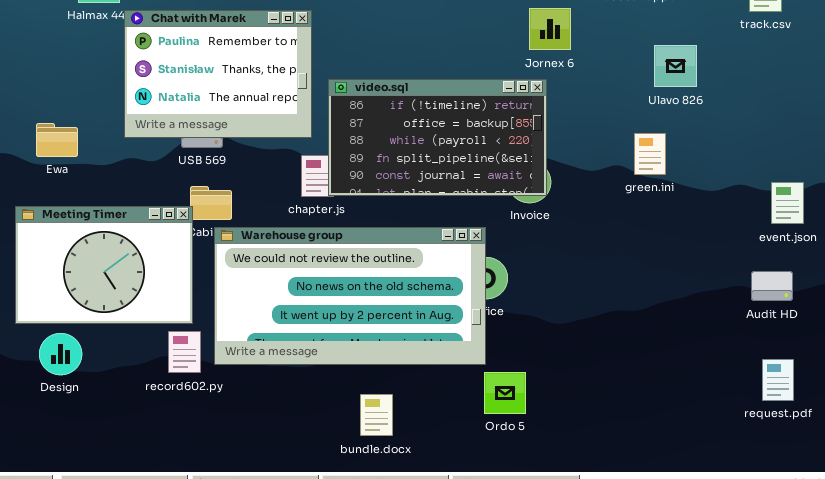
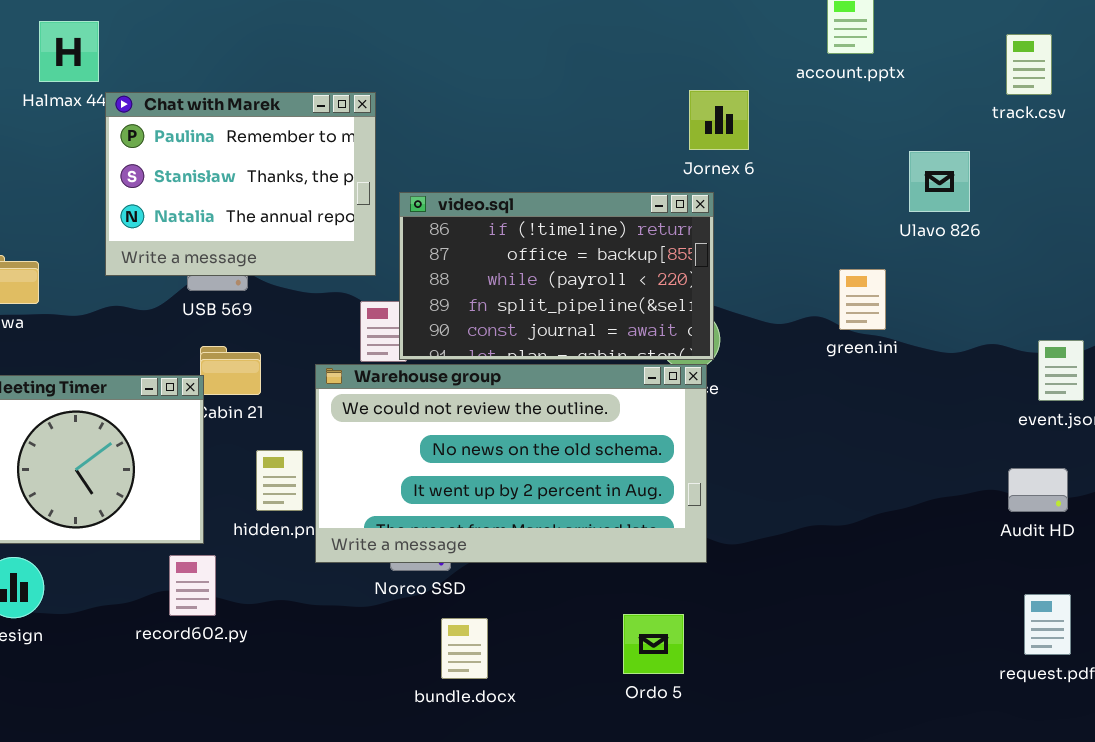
Ulavo 826: [654,45,697,87] -> [909,151,970,212], moved
Warehouse group: [214,227,486,365] -> [315,364,707,563], moved
bundle.docx: [360,394,393,436] -> [441,618,488,679], moved

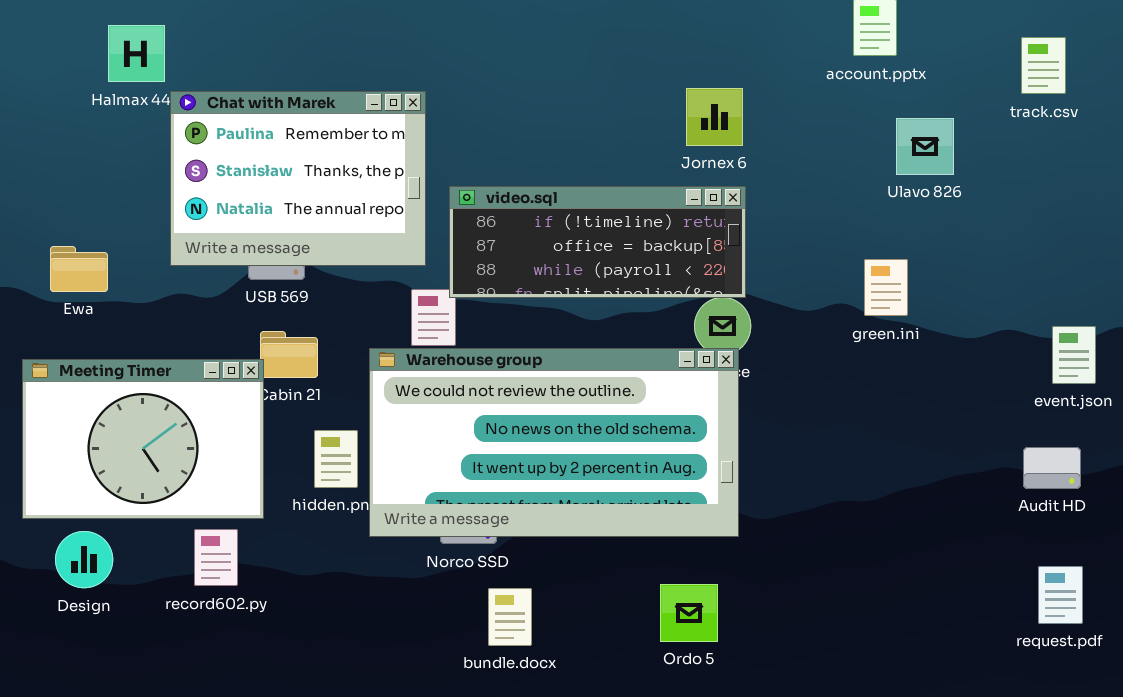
Jornex 6: [689,90,749,150] -> [686,88,743,146], moved
Ulavo 826: [909,151,970,212] -> [896,118,954,175], moved
video.sql: [399,192,714,360] -> [449,186,746,298], resized
record602.py: [169,555,216,616] -> [194,529,238,586], moved

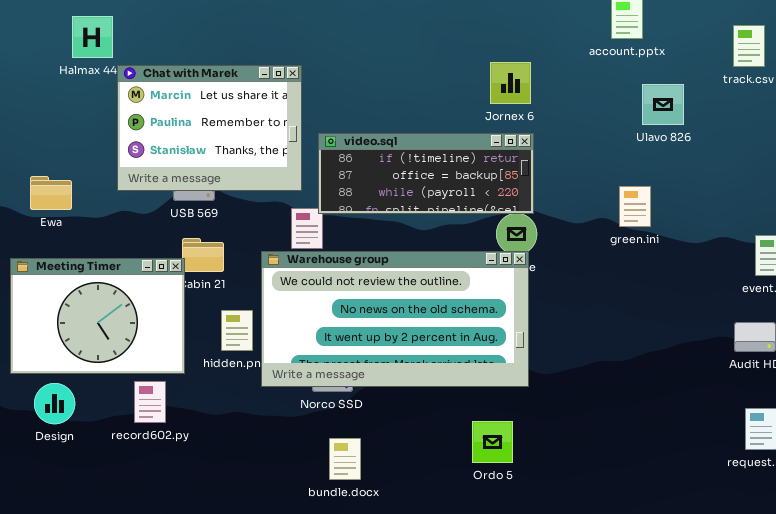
Chat with Marek: [170,91,426,266] -> [117,65,302,191], scrolled up 1 row
bundle.docx: [488,588,532,646] -> [329,438,361,480], moved

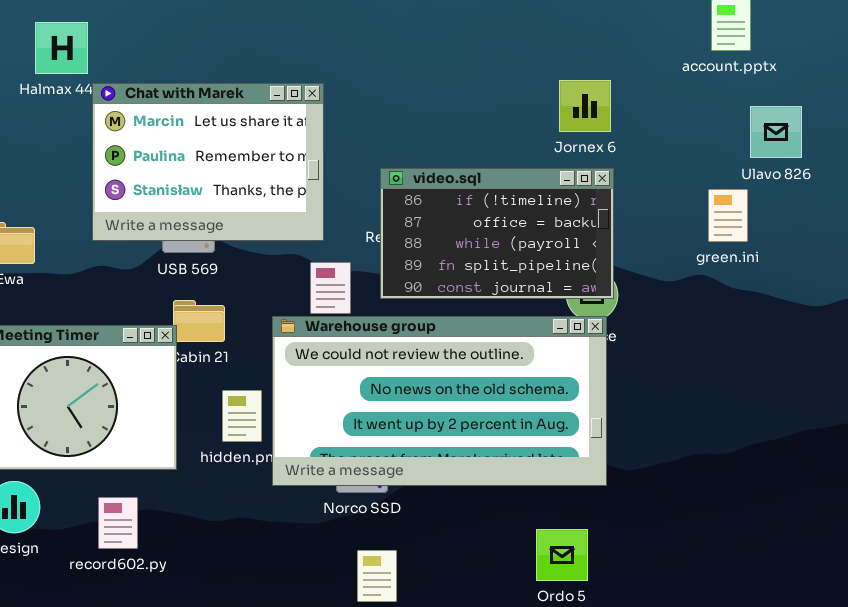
video.sql: [318,133,534,214] -> [380,168,614,299], resized
green.ini: [619,186,651,227] -> [708,189,748,242], moved
record602.py: [134,381,166,423] -> [98,497,138,549], moved

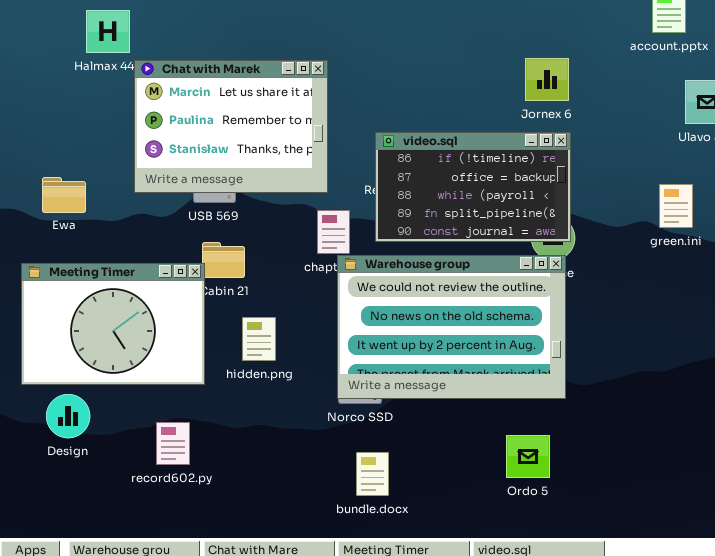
green.ini: [708,189,748,242] -> [659,184,693,228], moved
Warehouse group: [272,316,607,486] -> [337,255,566,399], resized
record602.py: [98,497,138,549] -> [156,422,190,465], moved

